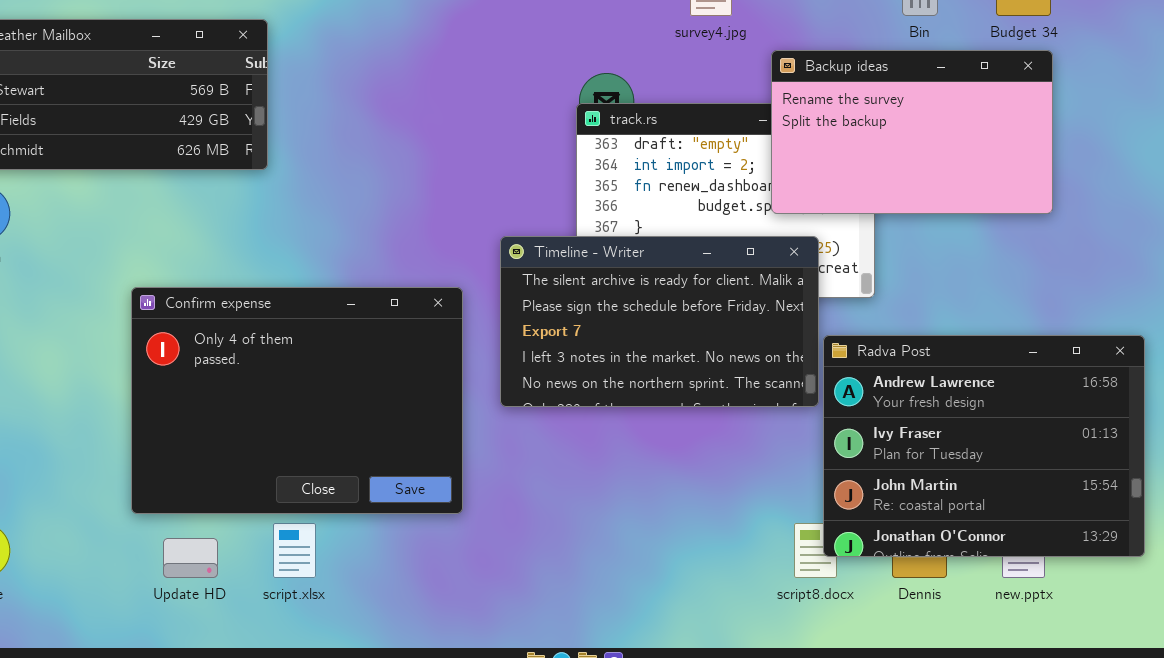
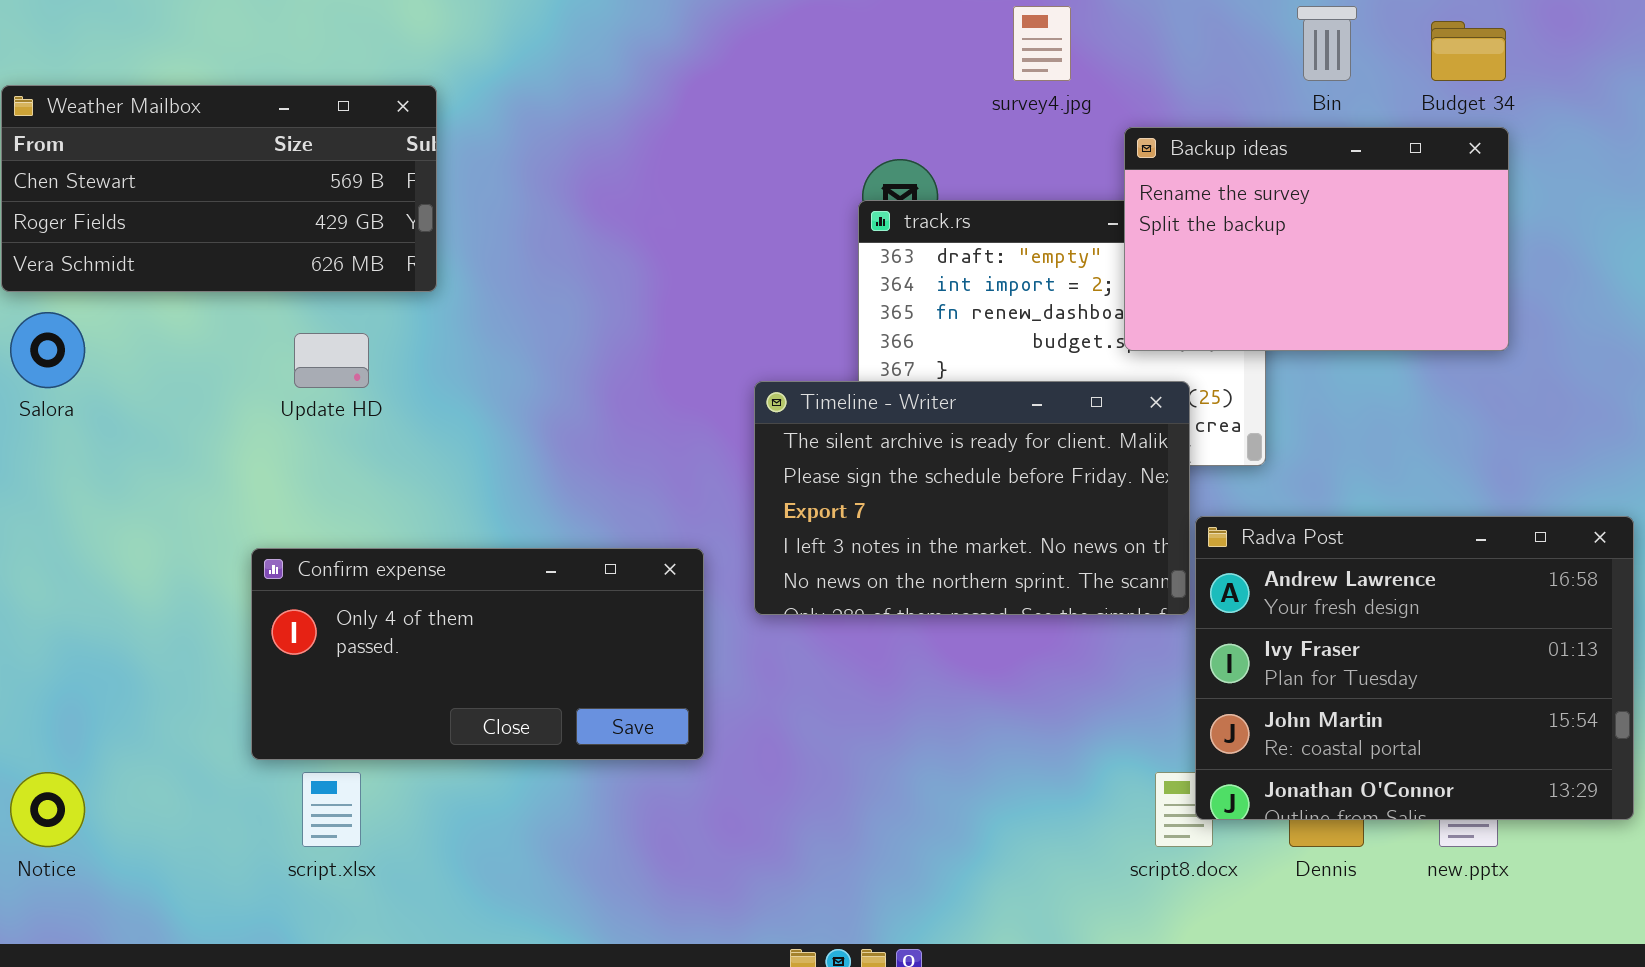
Confirm expense: [131,287,463,514] -> [251,548,704,760], resized
script.xlsx: [273,523,316,578] -> [302,772,361,847], moved
Update HD: [163,538,218,578] -> [294,333,369,388], moved

